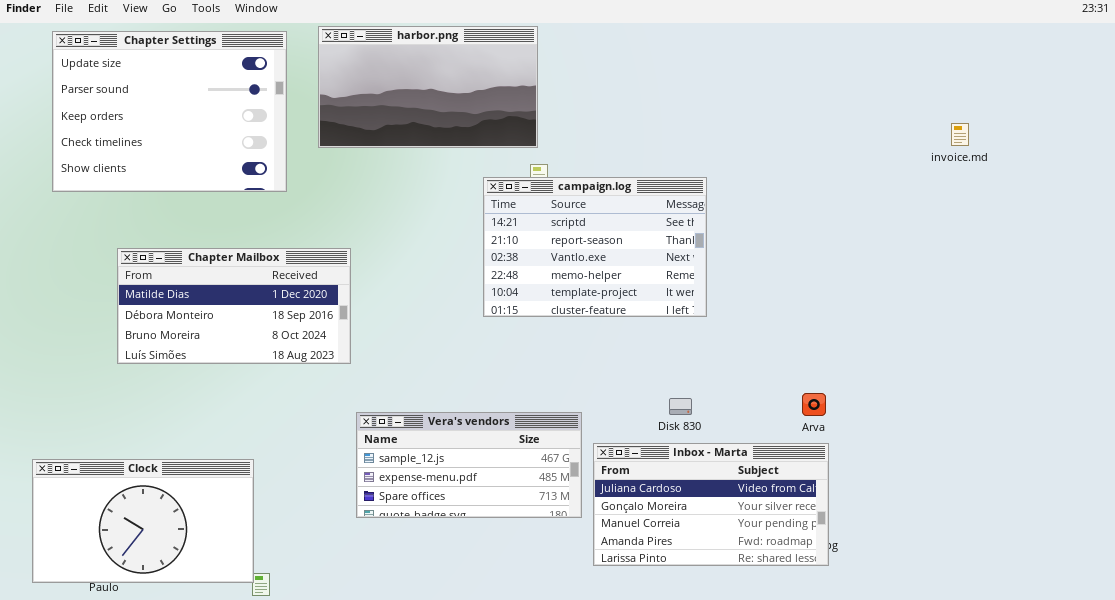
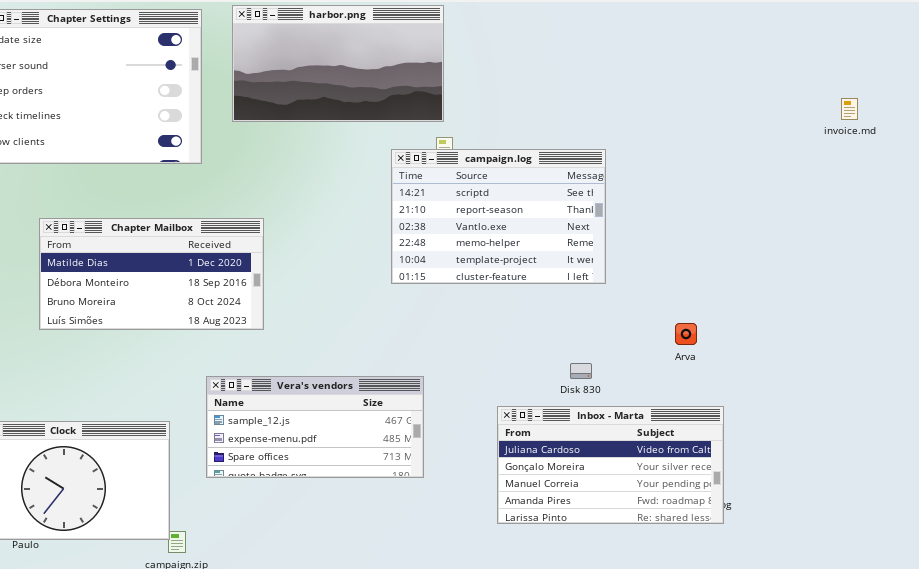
Arva: [802,393,826,416] -> [675,323,697,345], moved
Vera's vendors: [356,412,582,518] -> [206,376,424,478], moved

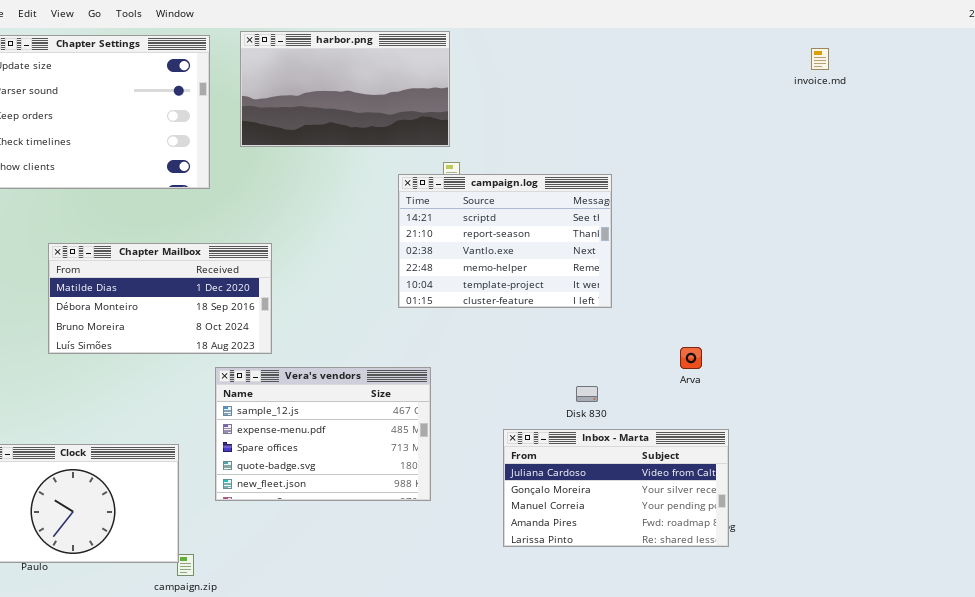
invoice.md: [841,98,858,120] -> [811,48,829,70], moved
Vera's vendors: [206,376,424,478] -> [215,367,431,501], resized

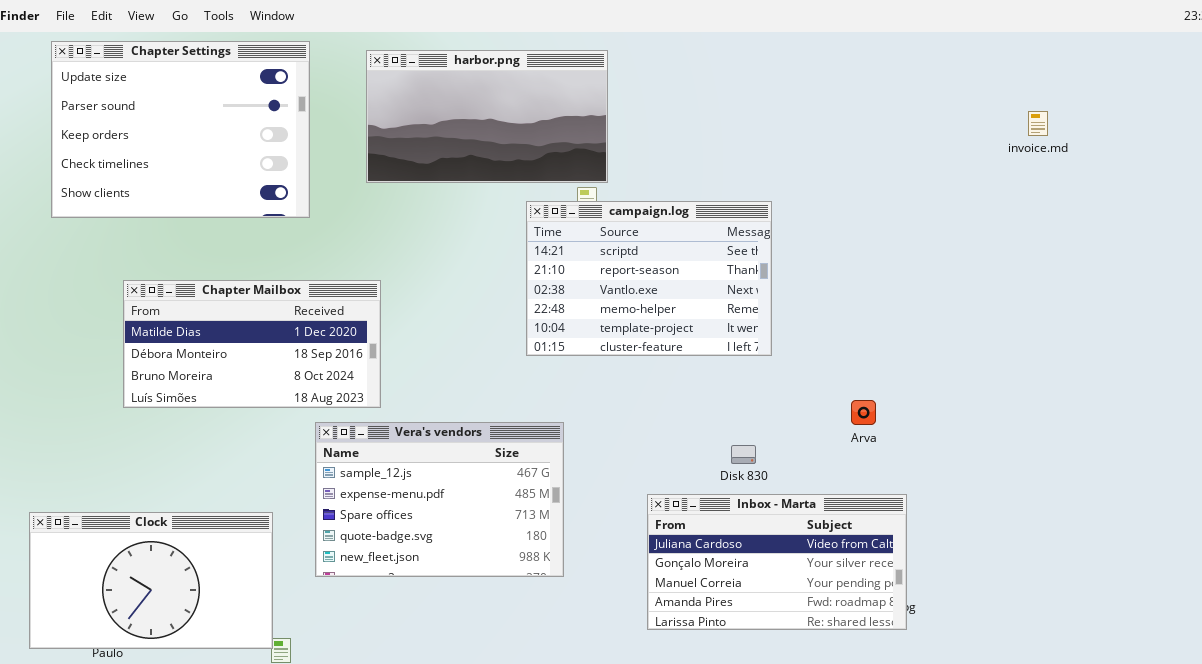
harbor.png: [240,31,450,147] -> [366,50,608,183], moved
invoice.md: [811,48,829,70] -> [1028,111,1048,136], moved

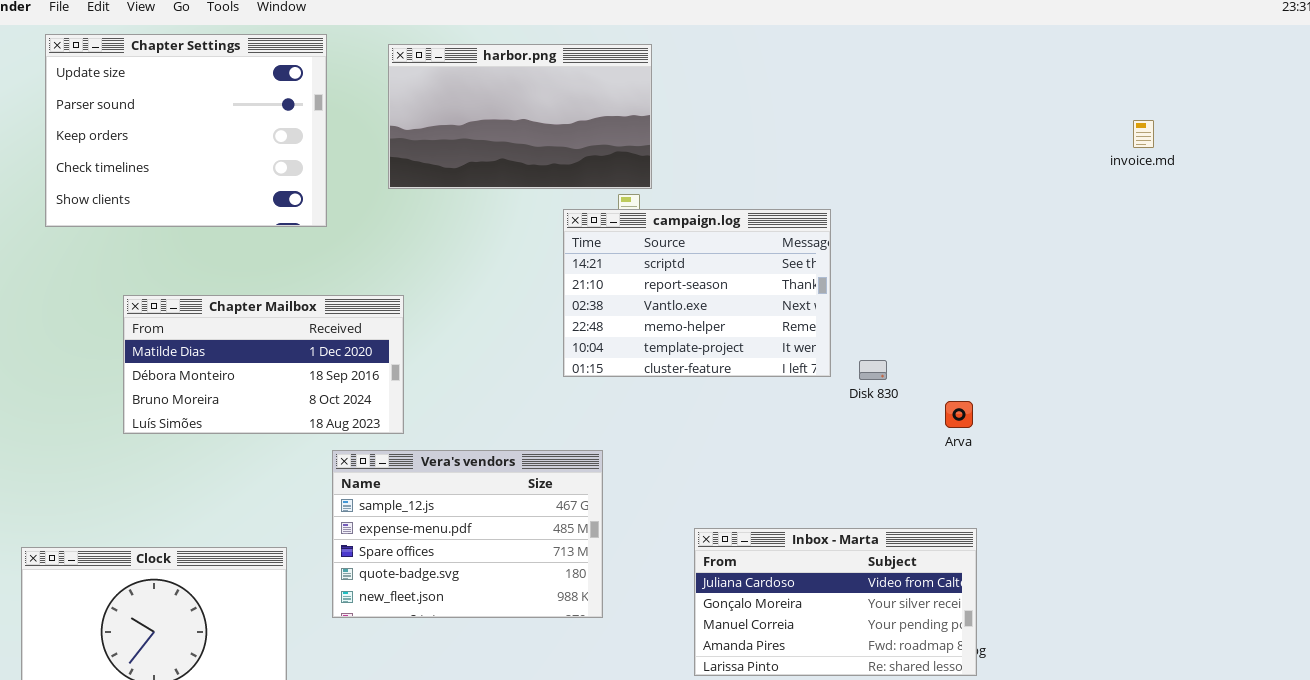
invoice.md: [1028,111,1048,136] -> [1133,120,1154,148], moved
Arva: [851,400,876,425] -> [945,401,973,428], moved
Disk 830: [731,445,756,464] -> [859,360,887,380], moved

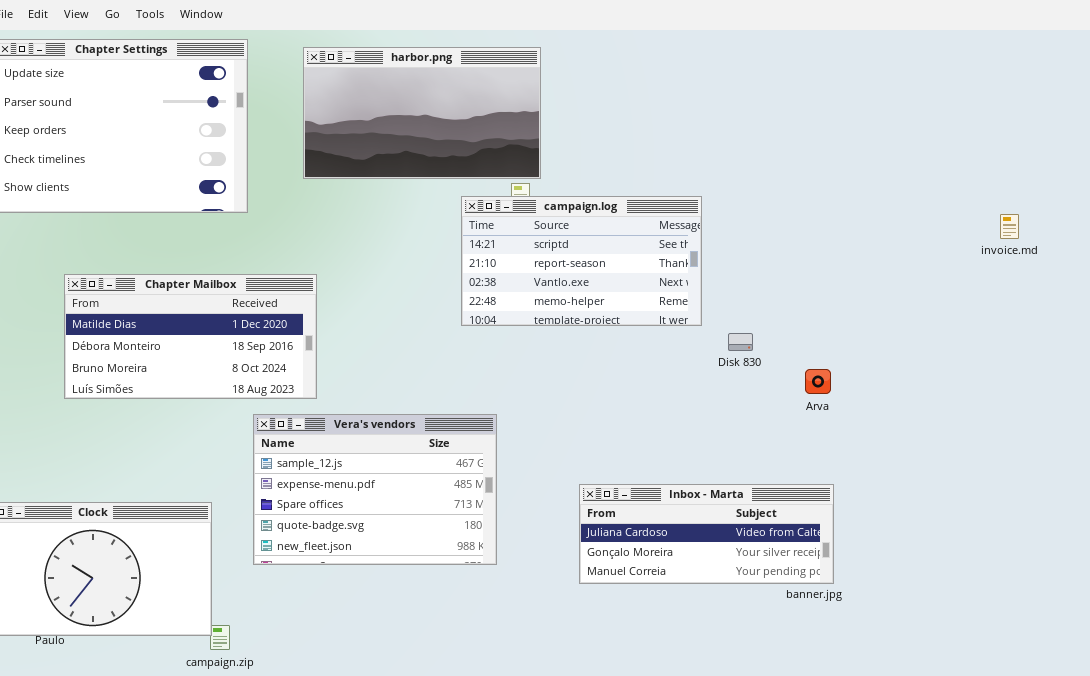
invoice.md: [1133,120,1154,148] -> [1000,214,1019,239], moved
campaign.log: [563,209,831,377] -> [461,196,702,326], resized
Inbox - Marta: [694,528,977,676] -> [579,484,834,584], resized

